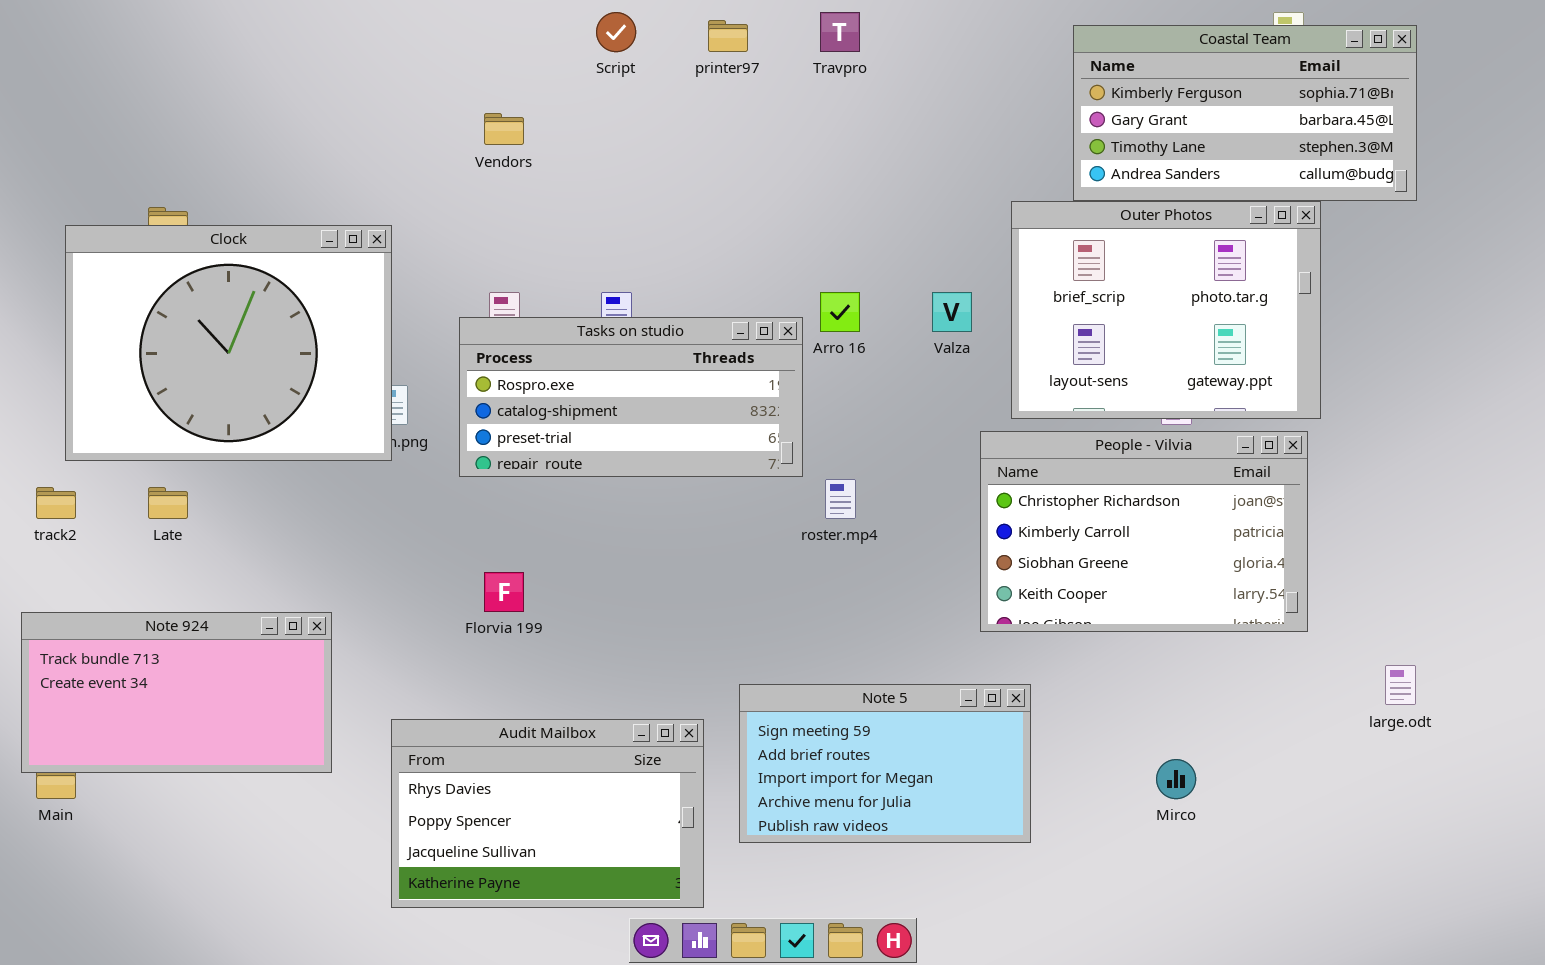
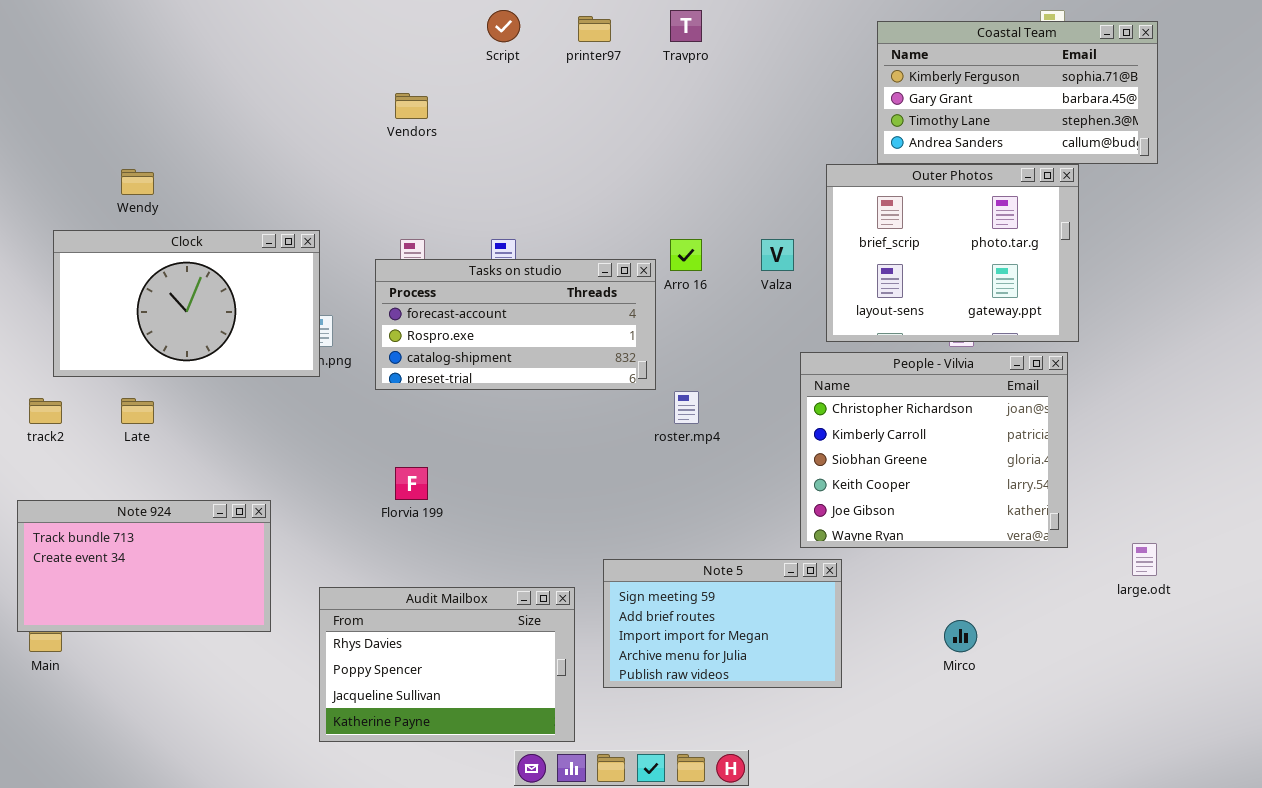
Clock: [65,225,392,461] -> [53,230,320,377], resized
Tasks on studio: [459,317,803,477] -> [375,259,656,390], scrolled up 1 row
People - Vilvia: [980,431,1308,632] -> [800,352,1068,548], resized

